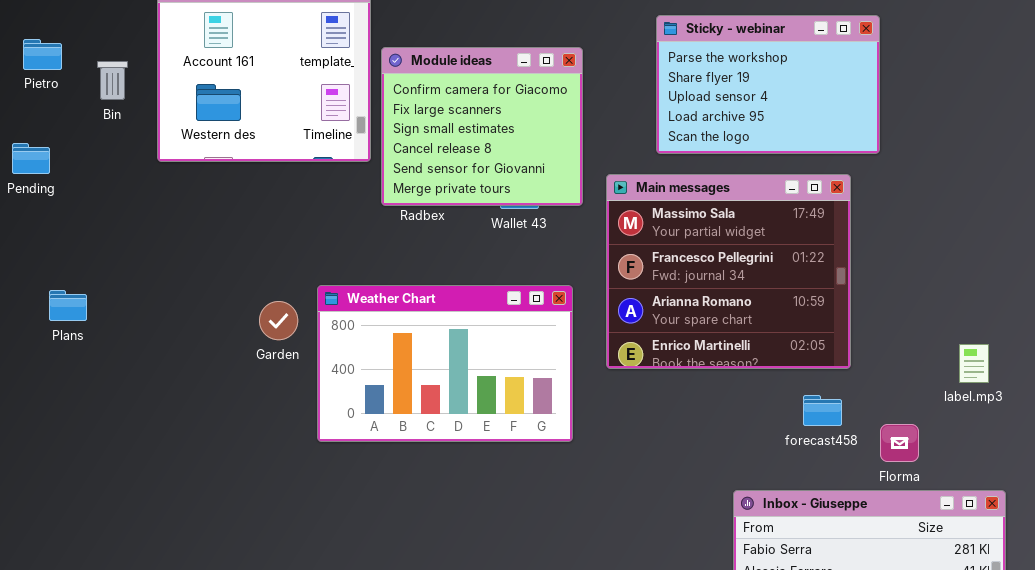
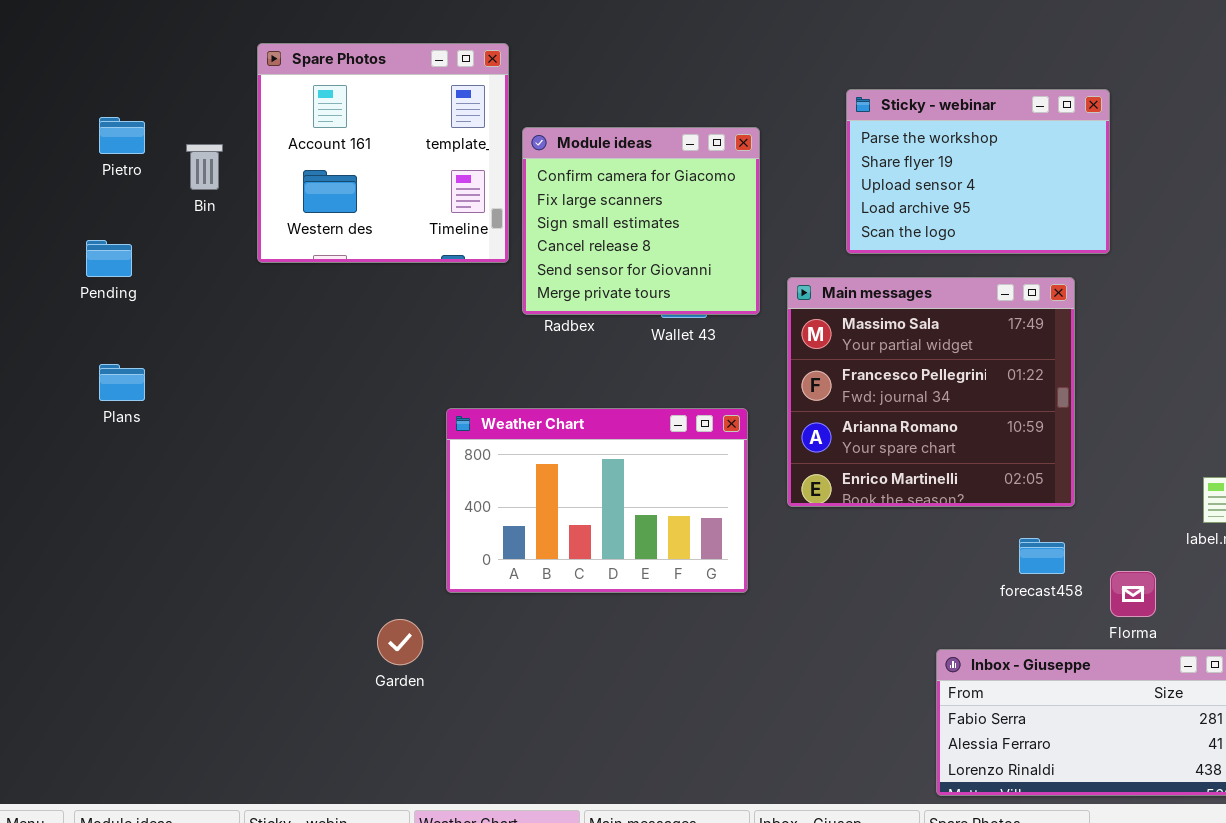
Plans: [49,290,87,321] -> [99,364,145,401], moved
Garden: [259,301,298,340] -> [377,619,423,665], moved

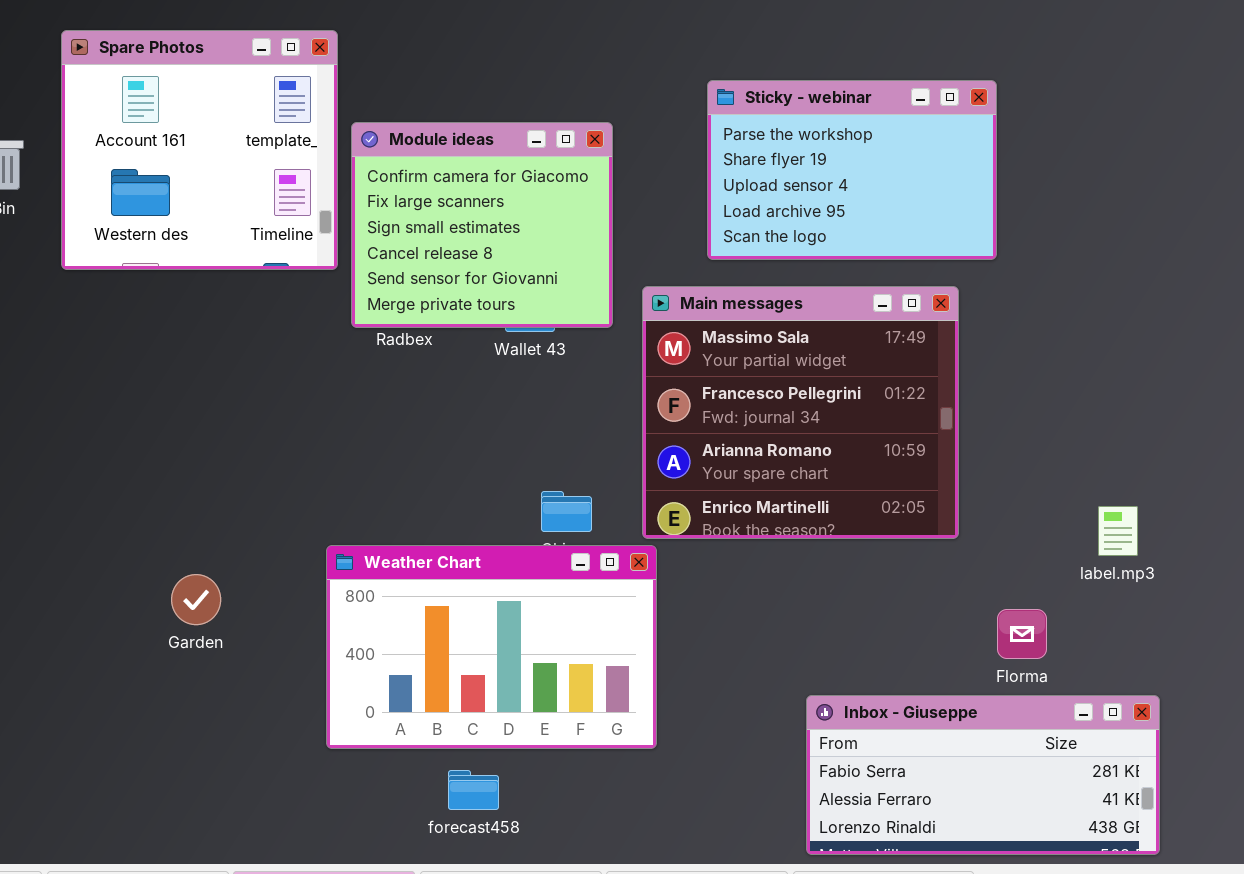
Weather Chart: [446,408,748,593] -> [326,545,657,749], moved
forecast458: [1019,538,1065,574] -> [448,770,499,810], moved
Garden: [377,619,423,665] -> [171,574,221,625], moved

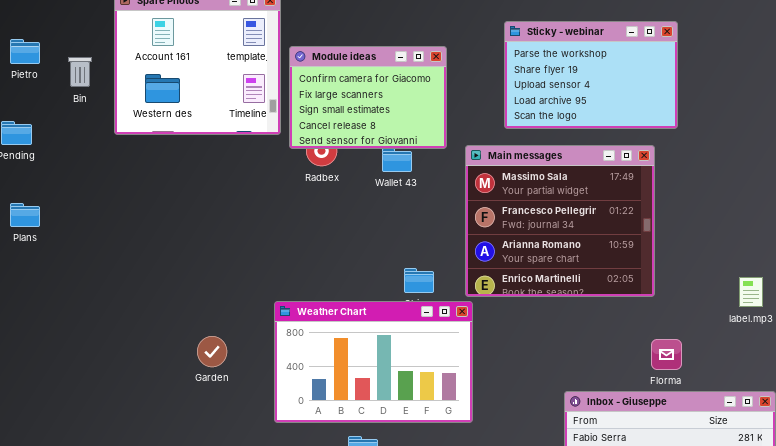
Module ideas: [351,122,613,328] -> [289,46,447,149], resized
Garden: [171,574,221,625] -> [197,336,227,367], moved
Florma: [997,609,1047,659] -> [651,339,682,370], moved

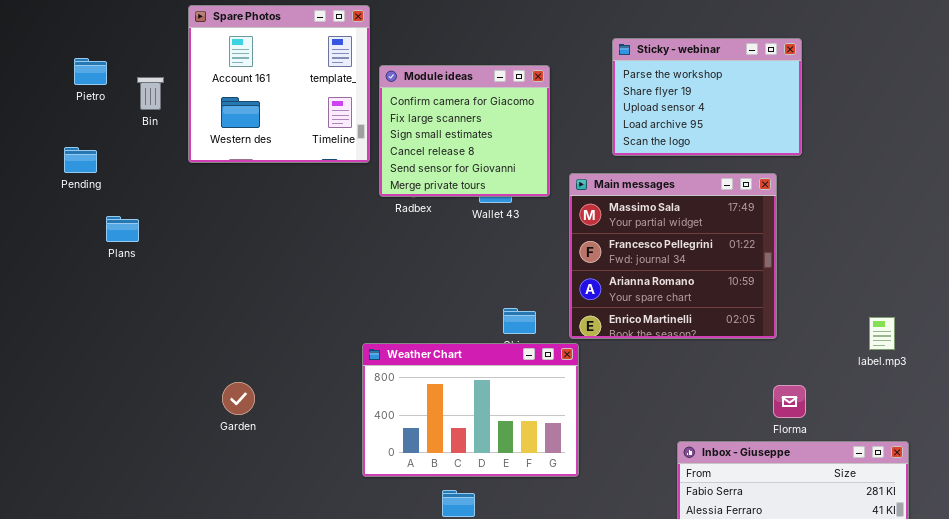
Module ideas: [289,46,447,149] -> [379,65,550,197], resized
Plans: [10,203,40,227] -> [106,216,139,242], moved
Garden: [197,336,227,367] -> [222,382,255,415], moved

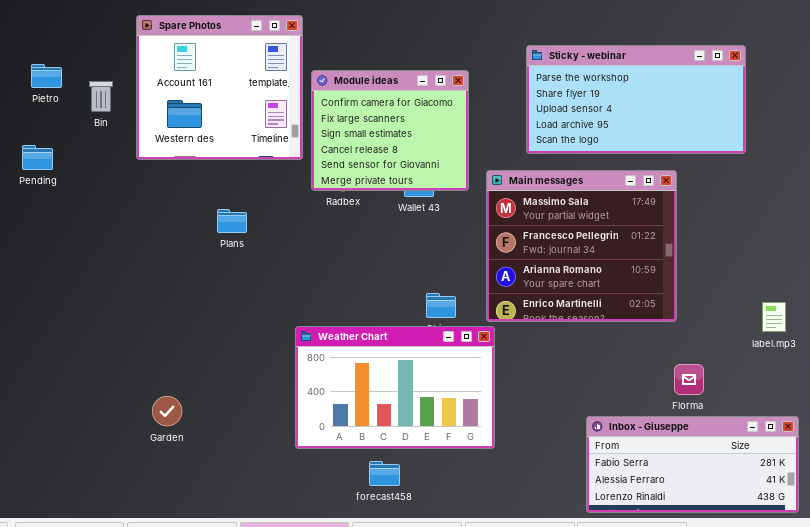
Sticky - webinar: [612,38,802,156] -> [526,45,746,154], resized
Plans: [106,216,139,242] -> [217,209,247,233], moved
Garden: [222,382,255,415] -> [152,396,182,426], moved

